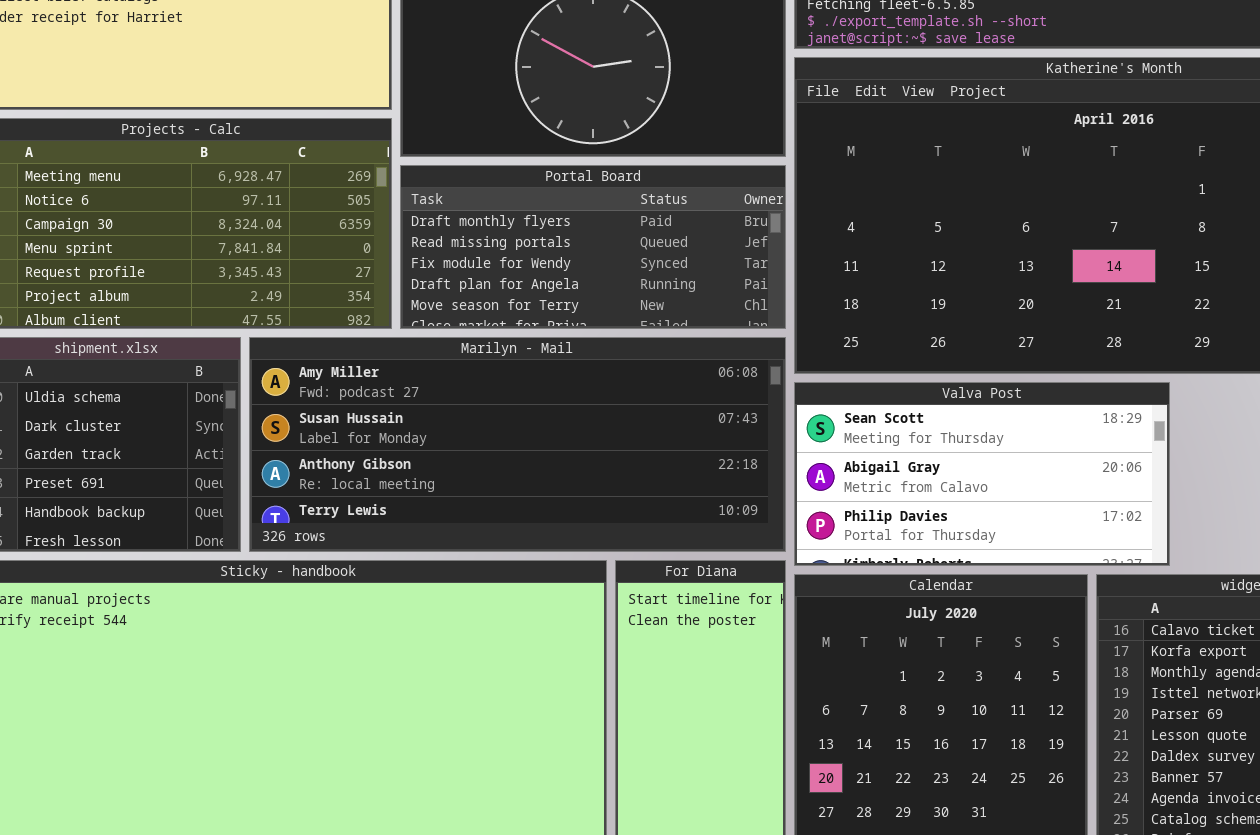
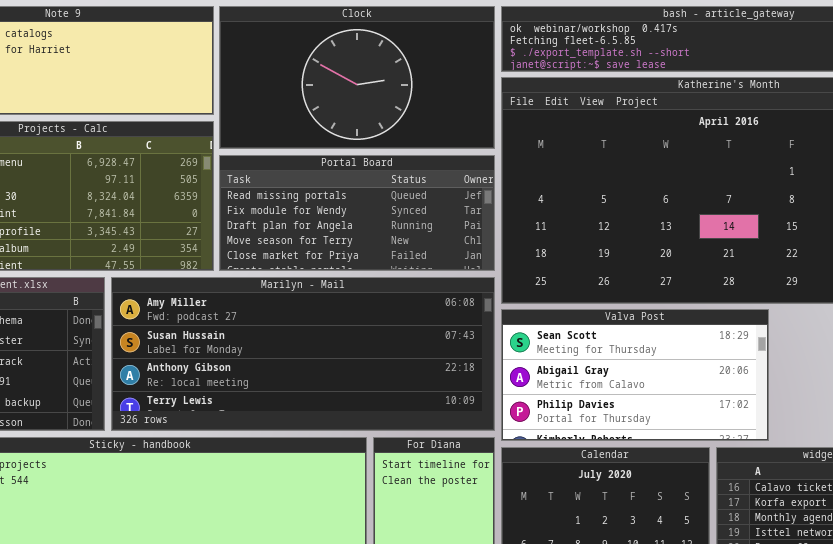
Portal Board: [400,165,786,329] -> [219,155,495,271], scrolled down 1 row

